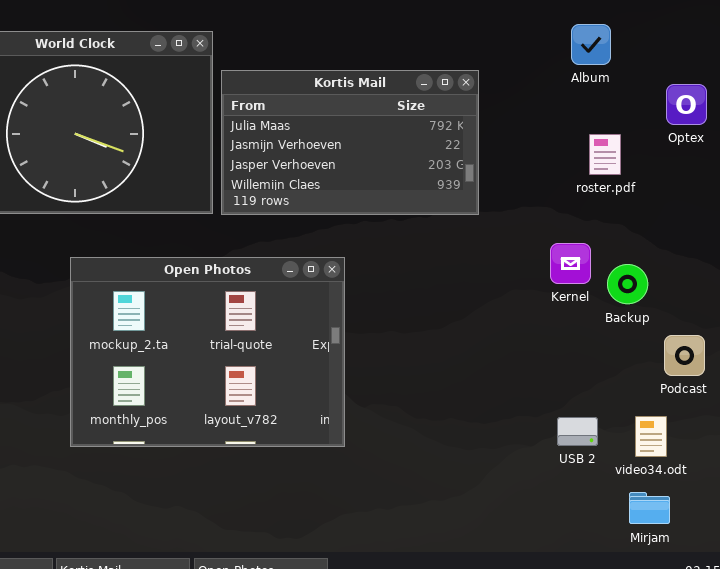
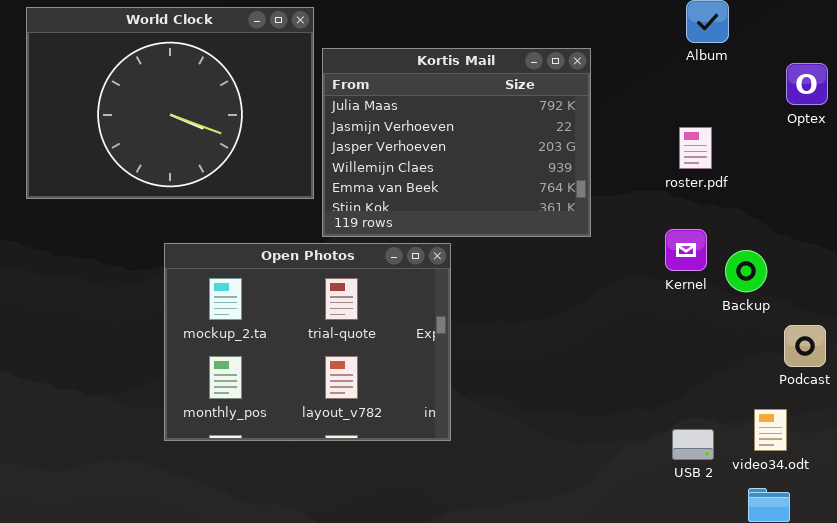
Kortis Mail: [221,70,479,215] -> [322,48,591,237], resized
roster.pdf: [589,134,621,175] -> [679,127,712,169], moved
USB 2: [557,417,598,446] -> [672,429,714,460], moved

